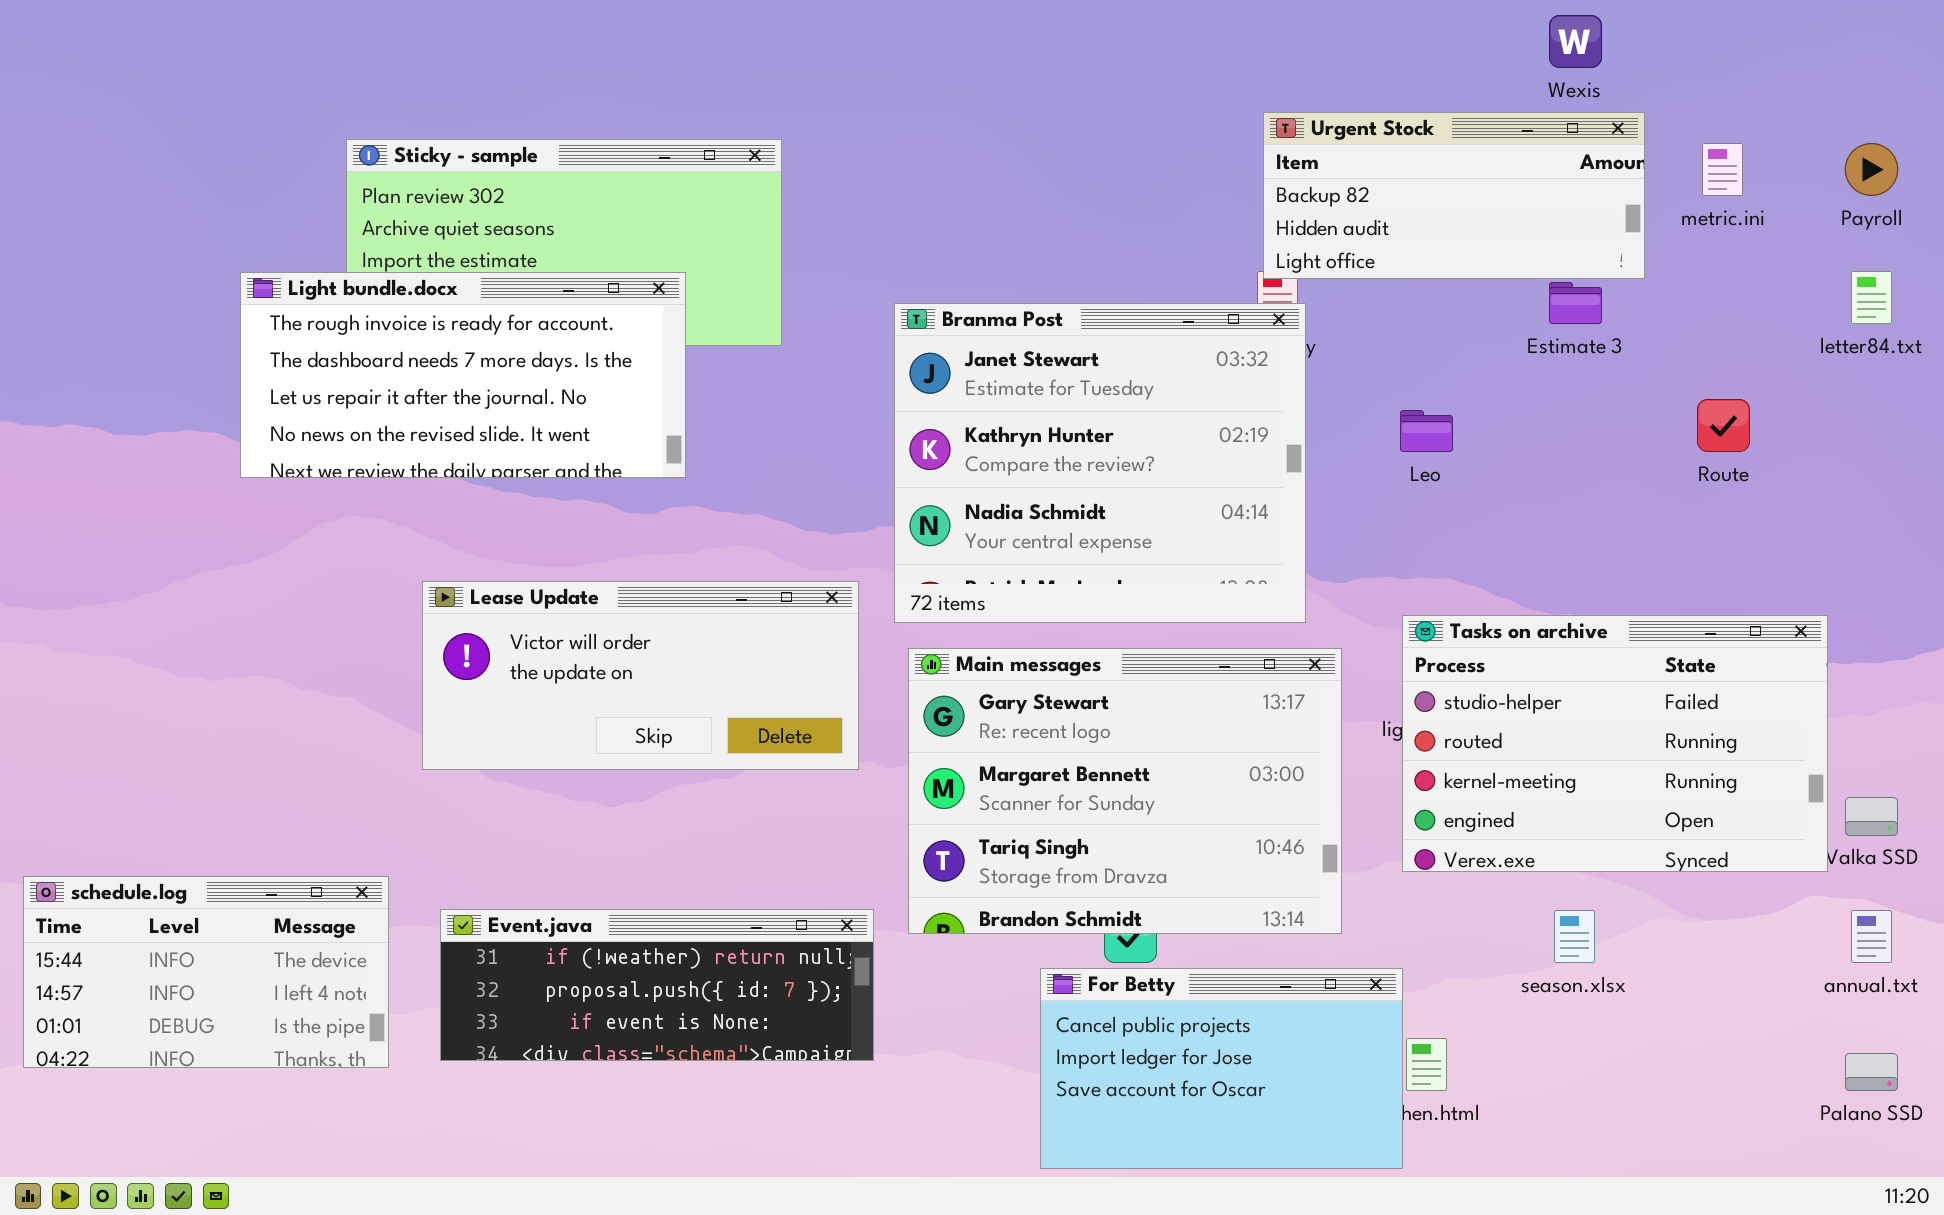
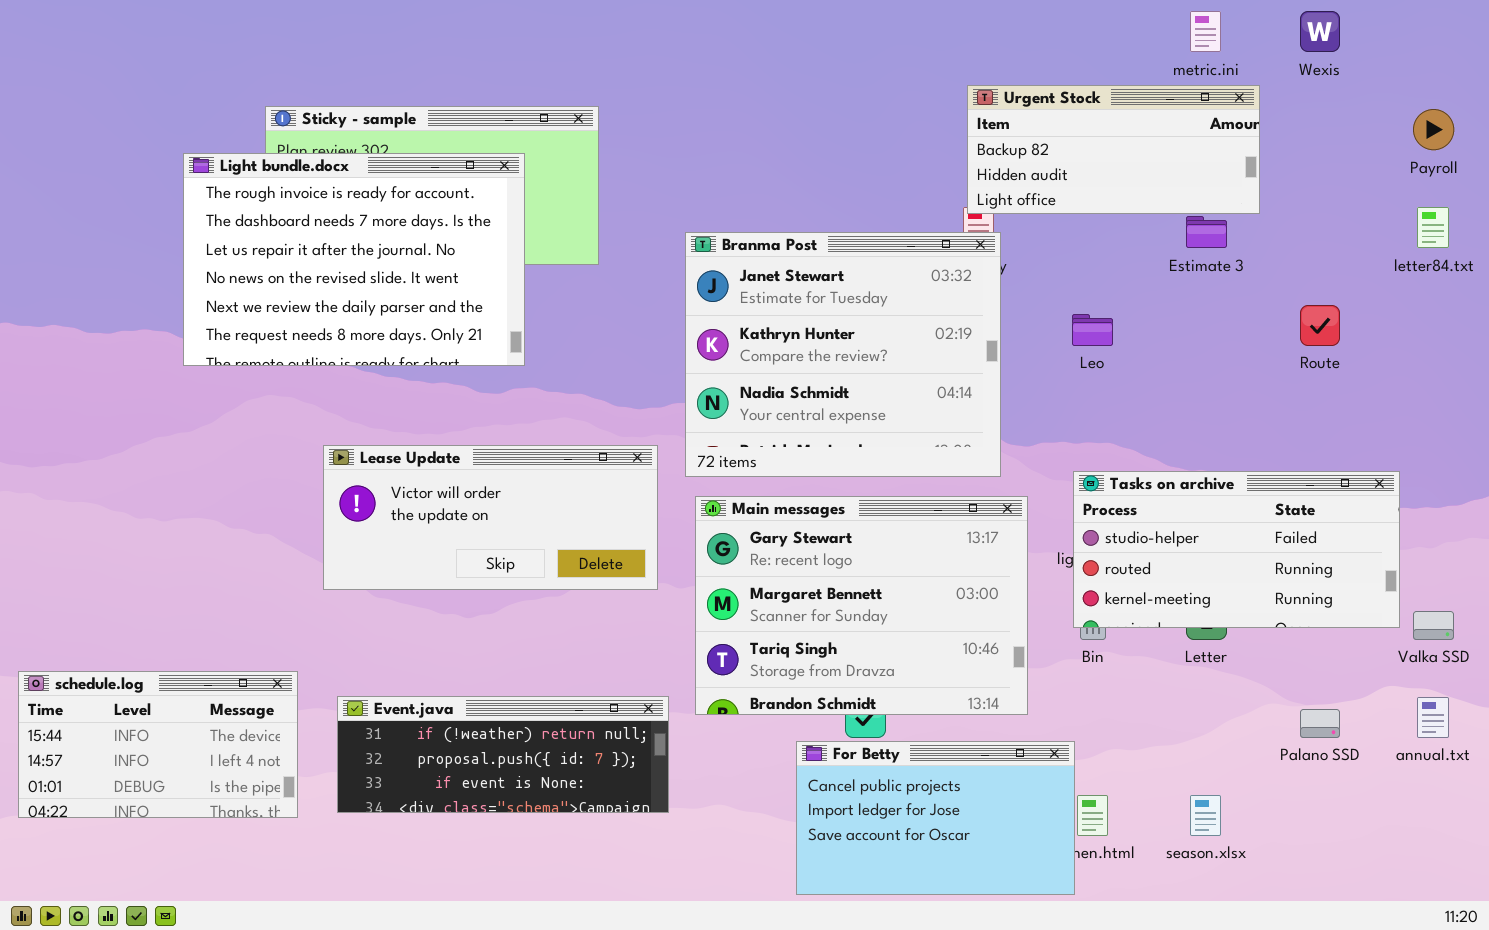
Wexis: [1549,15,1602,68] -> [1300,11,1340,52], moved
metric.ini: [1702,143,1743,196] -> [1190,11,1221,52], moved
Light bundle.docx: [240,272,686,478] -> [183,153,525,366], resized
Tasks on archive: [1402,615,1828,872] -> [1073,471,1400,628], resized
season.xlsx: [1554,910,1595,963] -> [1190,795,1221,836], moved
Palano SSD: [1845,1053,1898,1091] -> [1300,709,1340,738], moved

